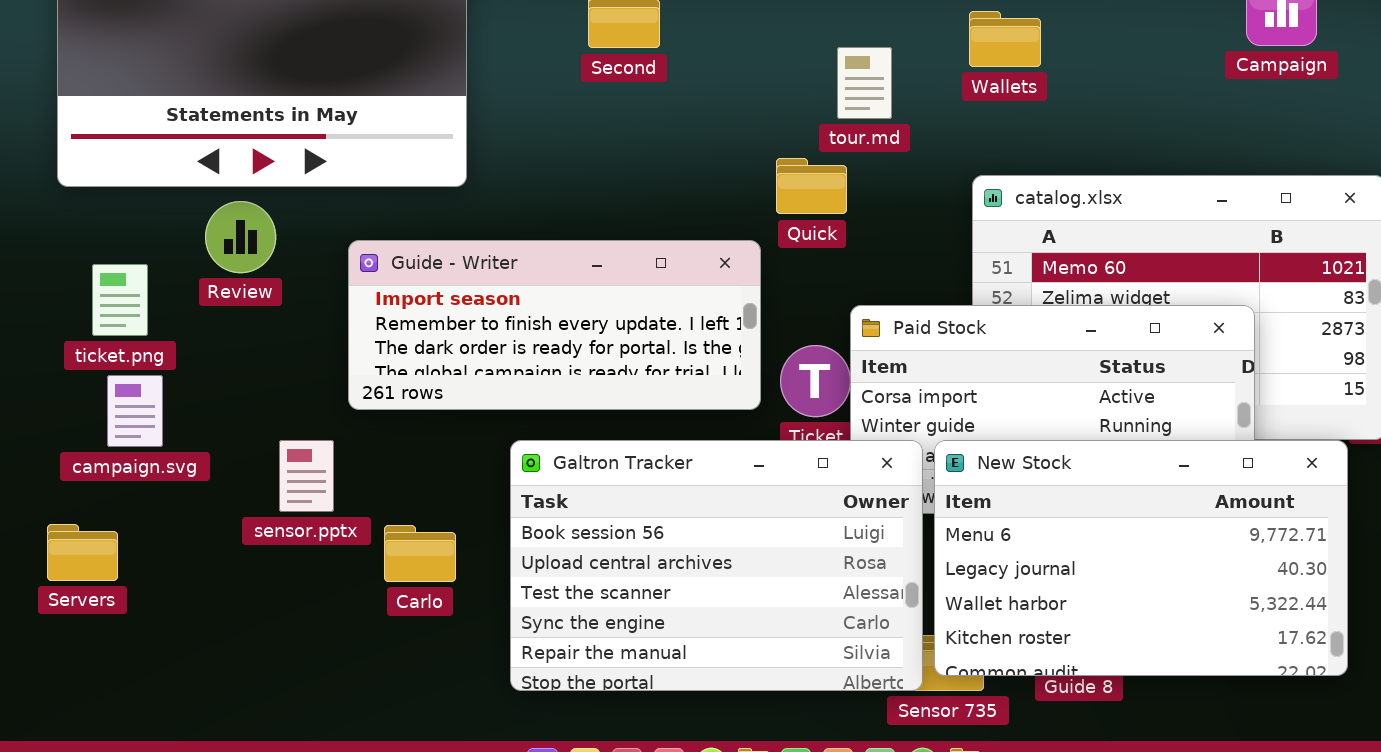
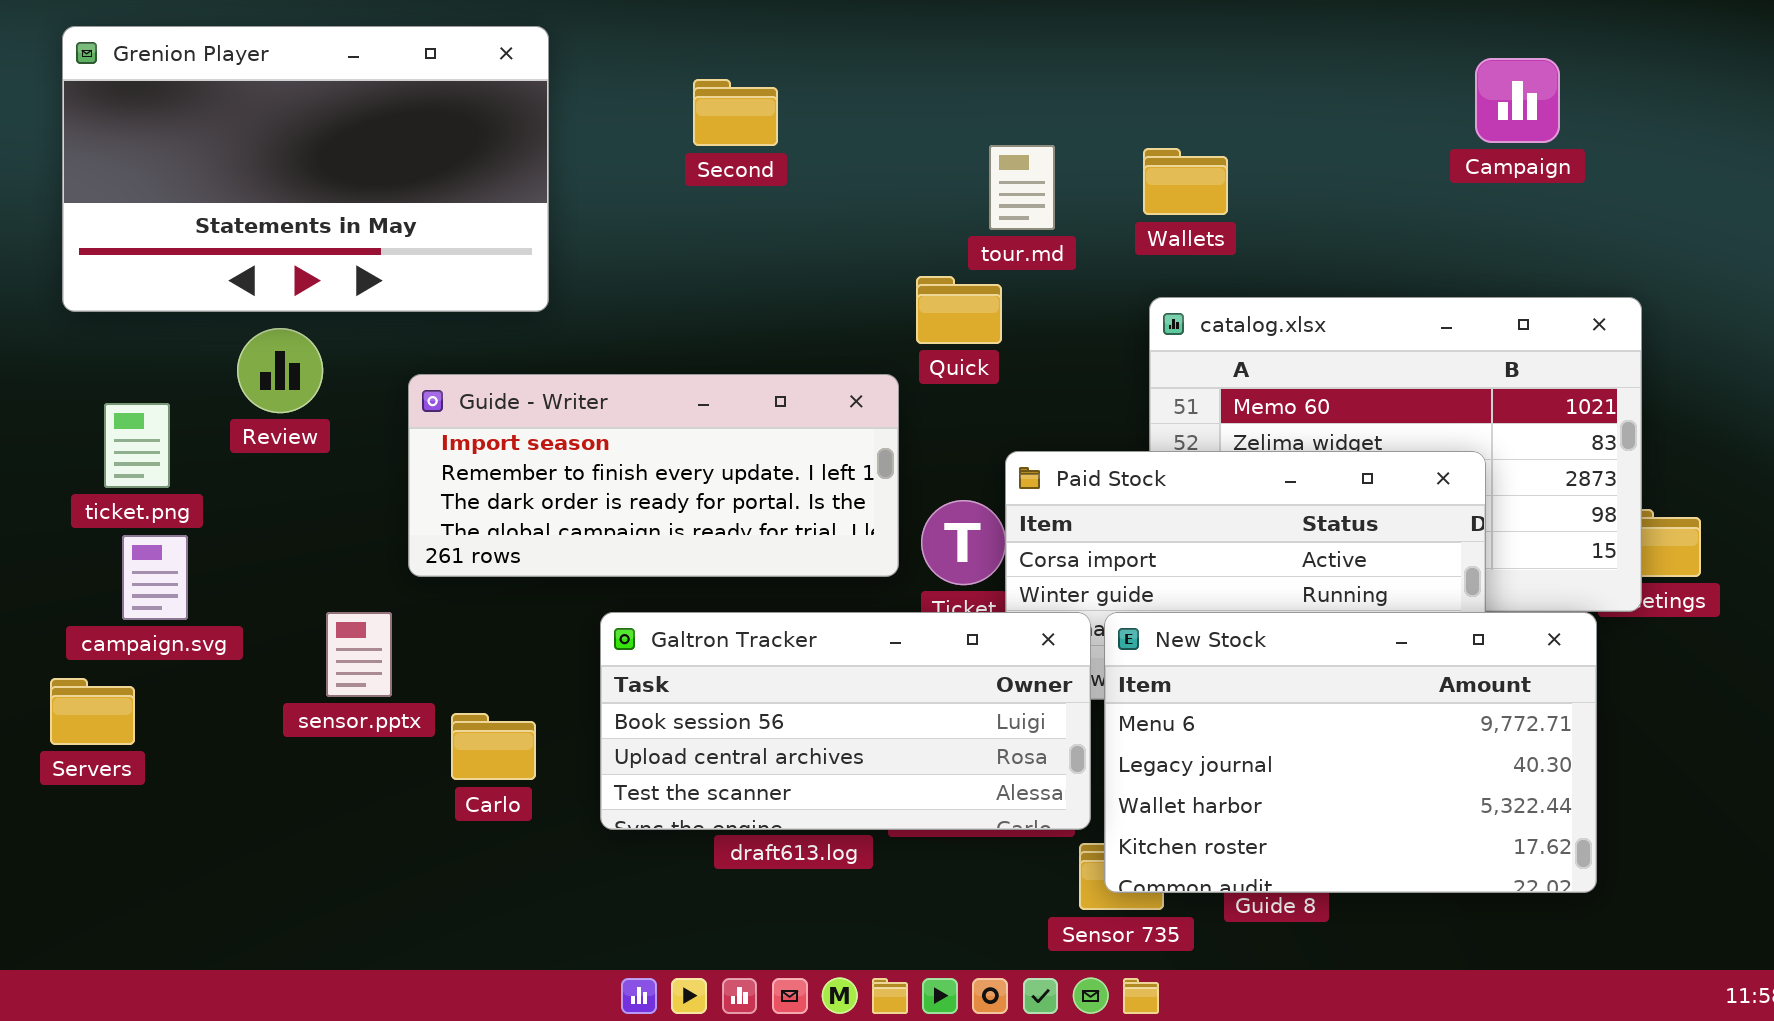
Wallets: [969,11,1041,67] -> [1143,148,1228,215], moved
Galtron Tracker: [510,440,923,691] -> [600,612,1091,830], resized
Servers: [47,524,118,581] -> [50,678,135,745], moved

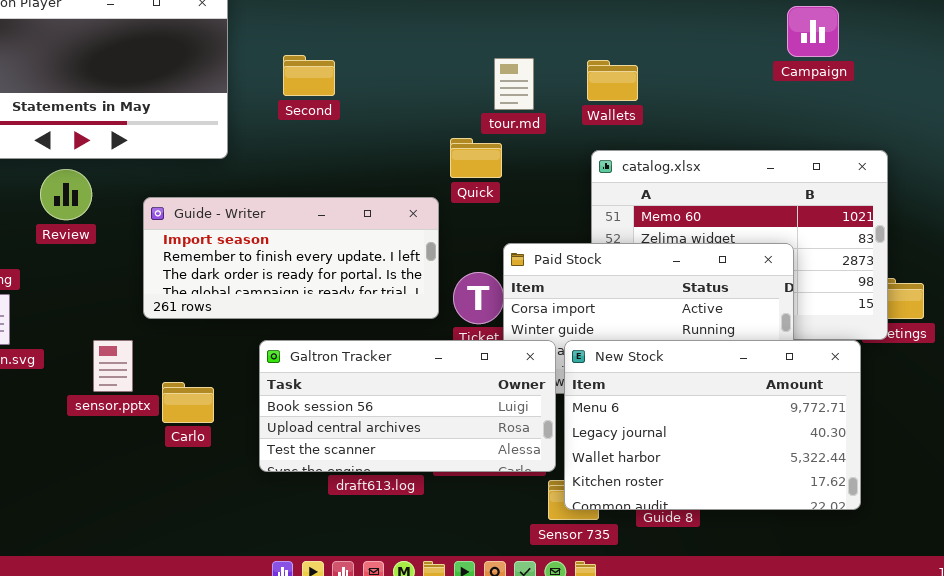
Second: [693,79,778,146] -> [283,55,335,96], moved
Carlo: [451,713,536,780] -> [162,382,214,423], moved

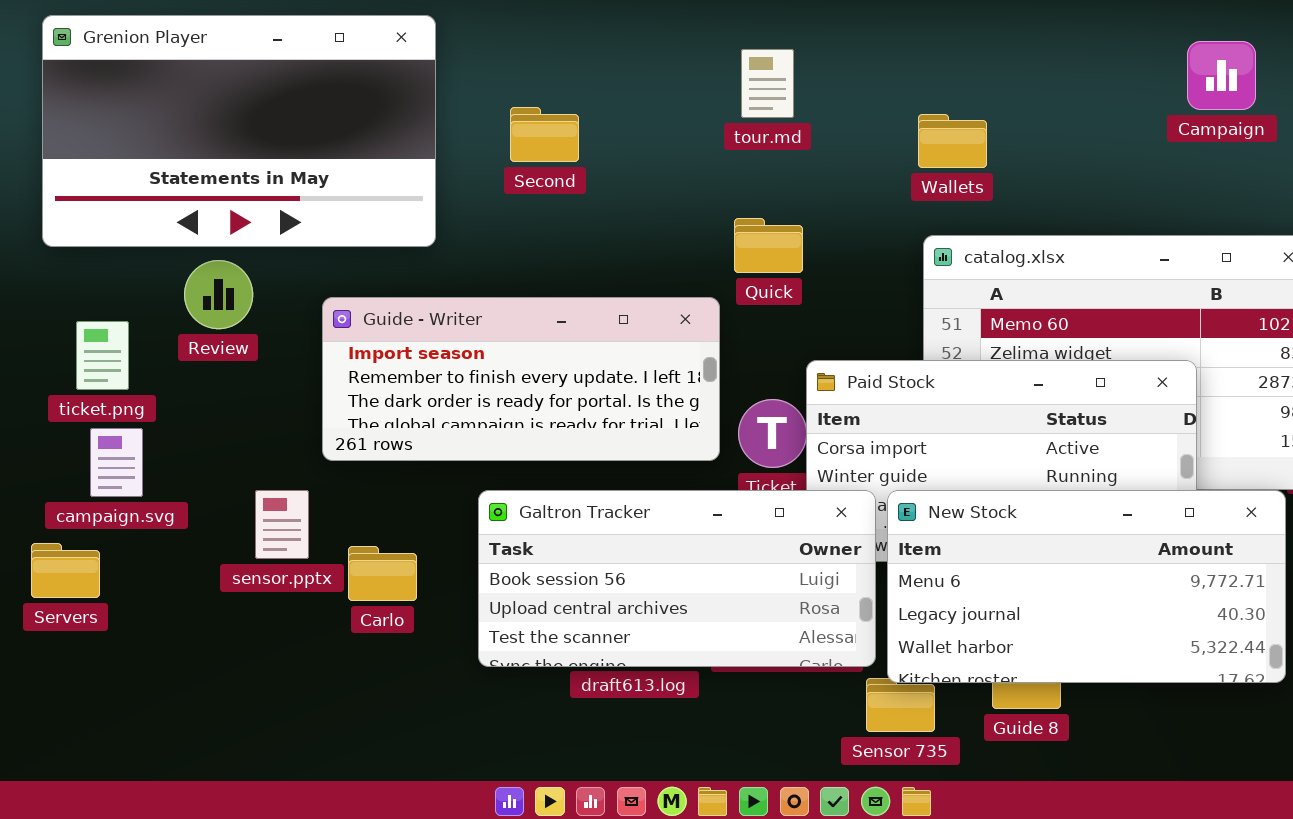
tour.md: [494,58,534,110] -> [741,49,794,118], moved
New Stock: [564,340,861,510] -> [887,490,1286,683], resized

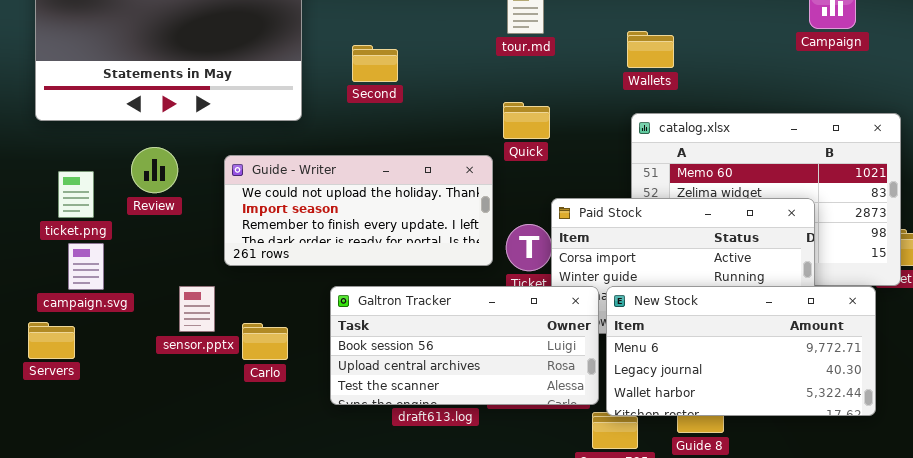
Second: [510,107,579,162] -> [352,45,398,82], moved
Review: [184,260,253,329] -> [131,147,178,193], moved
Guide - Writer: [322,297,720,461] -> [224,155,493,266], scrolled up 1 row

